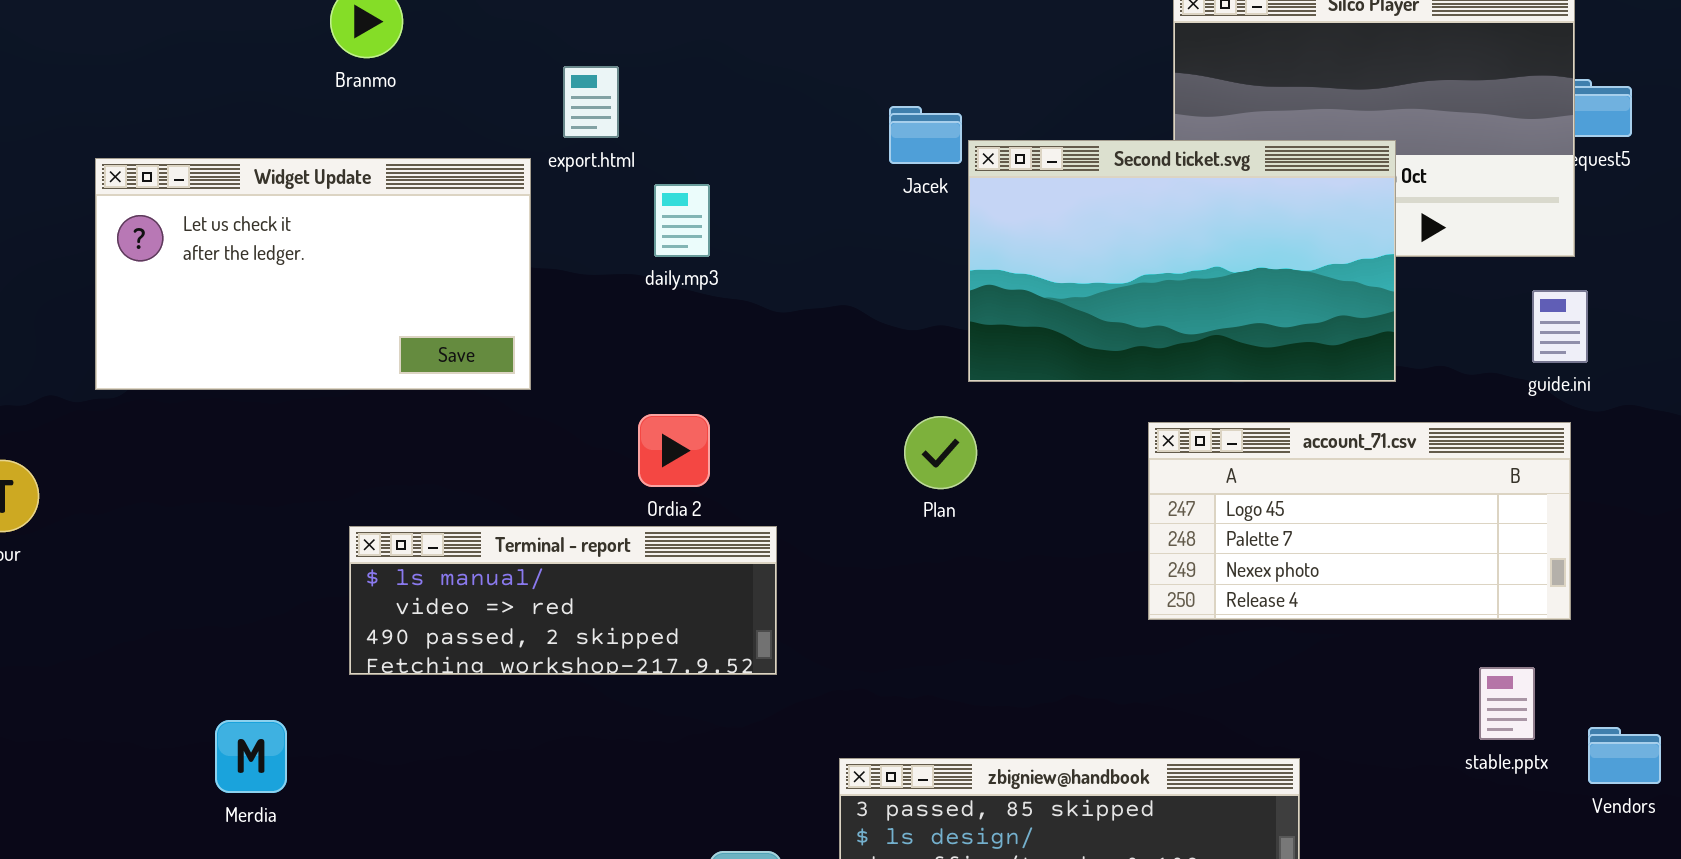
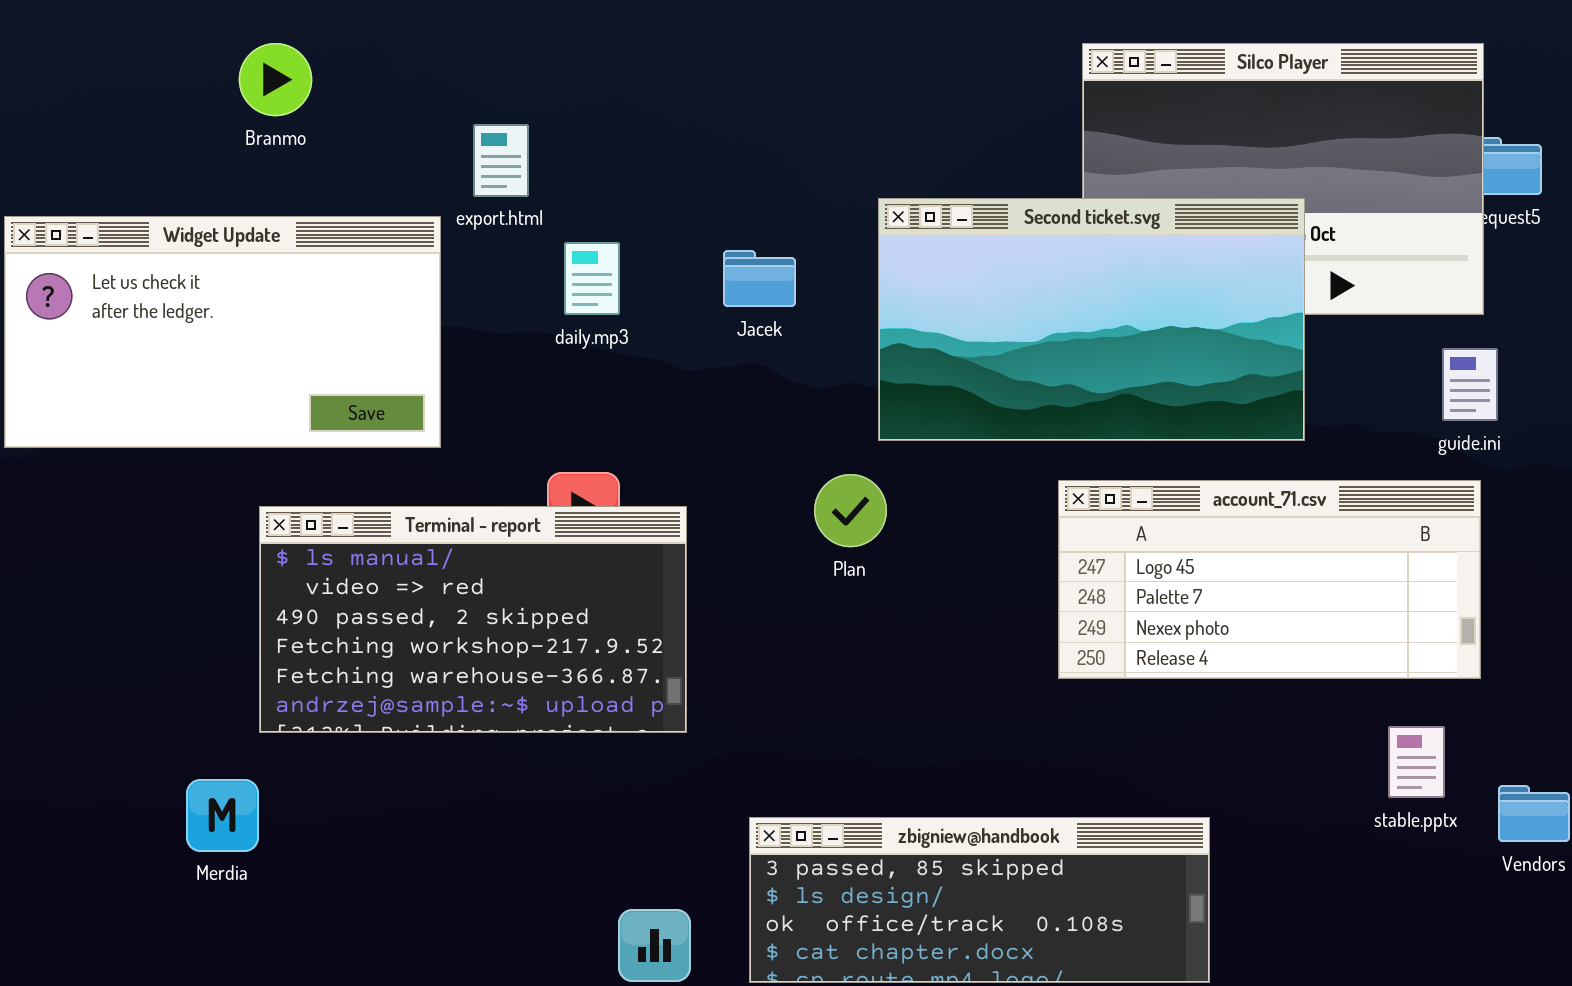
Jacek: [889,106,962,164] -> [723,250,796,307], moved
Terminal - report: [349,526,777,675] -> [259,506,687,733], resized
Merdia: [215,720,287,793] -> [186,779,259,852], moved

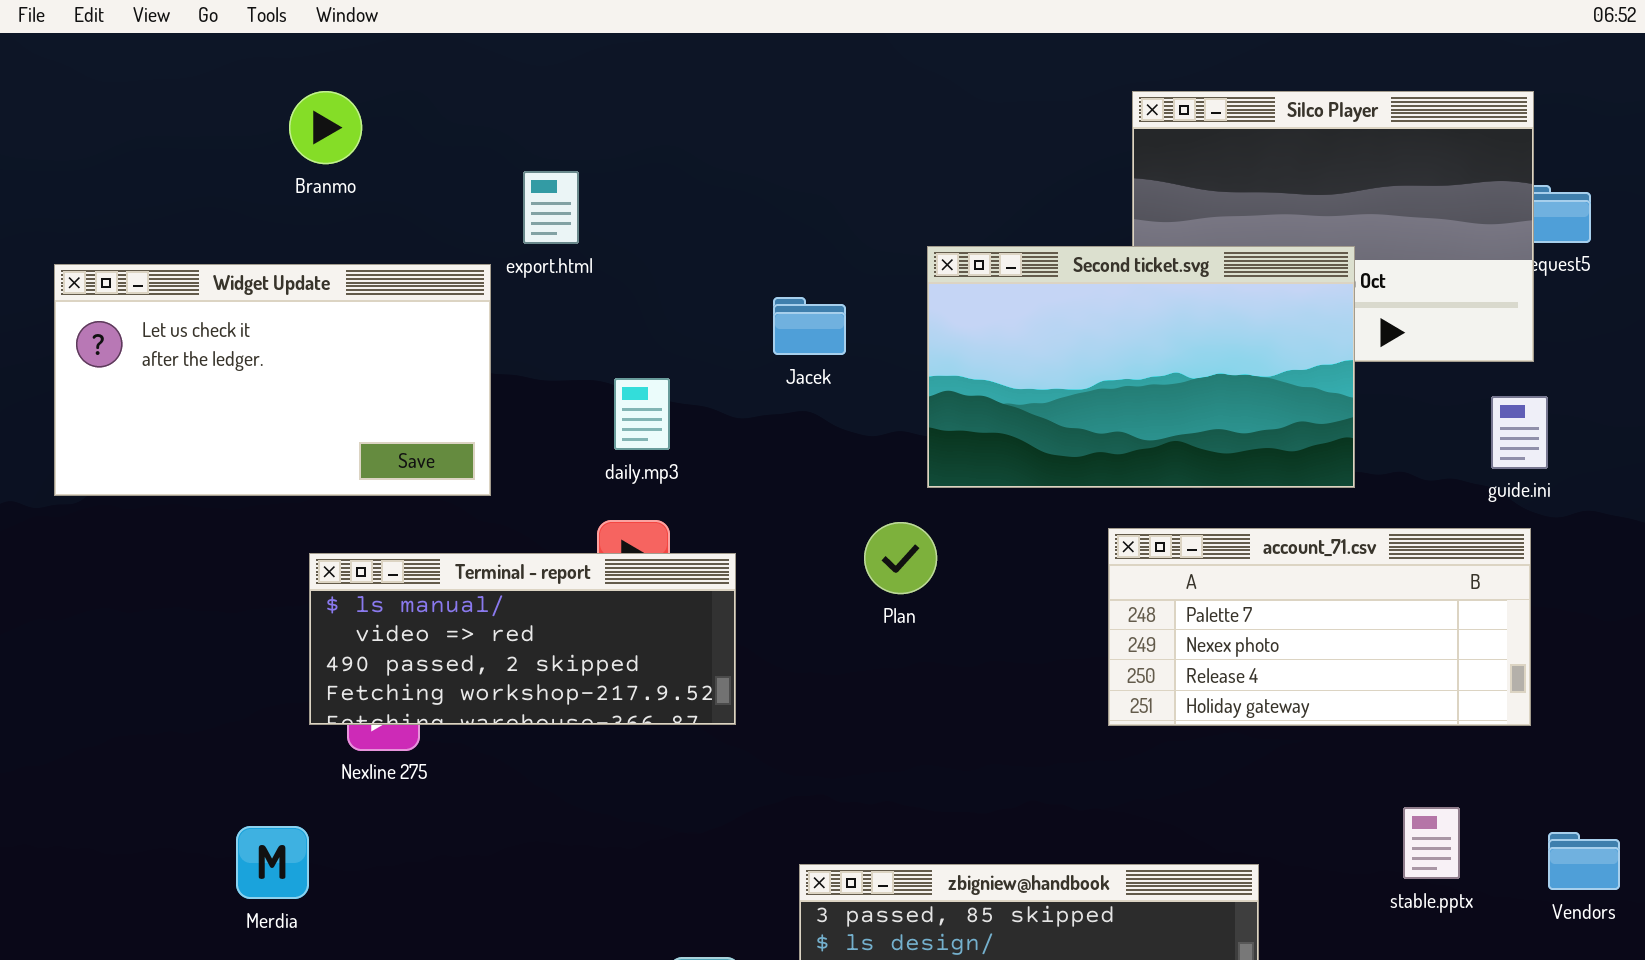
daily.mp3: [564,242,620,315] -> [614,378,670,450], moved
account_71.csv: [1058,480,1481,679] -> [1108,528,1531,726], scrolled down 1 row
Terminal - report: [259,506,687,733] -> [309,553,736,725], resized
stable.pptx: [1388,726,1445,798] -> [1403,807,1460,879], moved

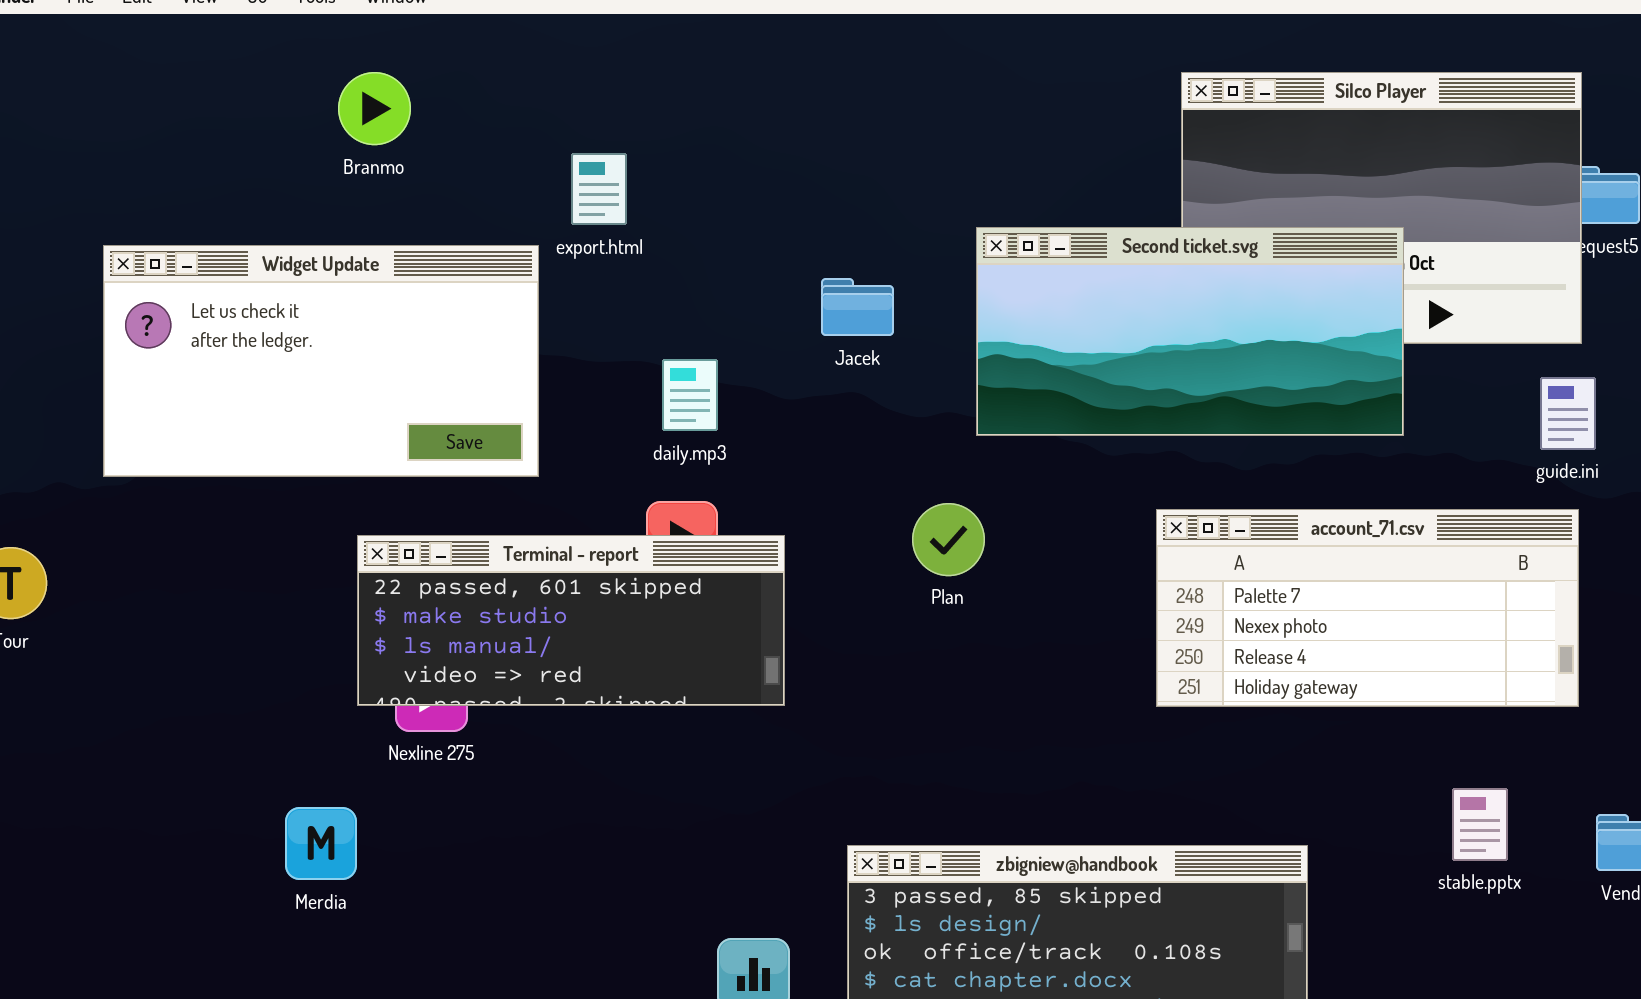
Second ticket.svg: [927,246,1355,488] -> [976,227,1404,436], resized
Terminal - report: [309,553,736,725] -> [357,535,785,706], scrolled up 2 rows

